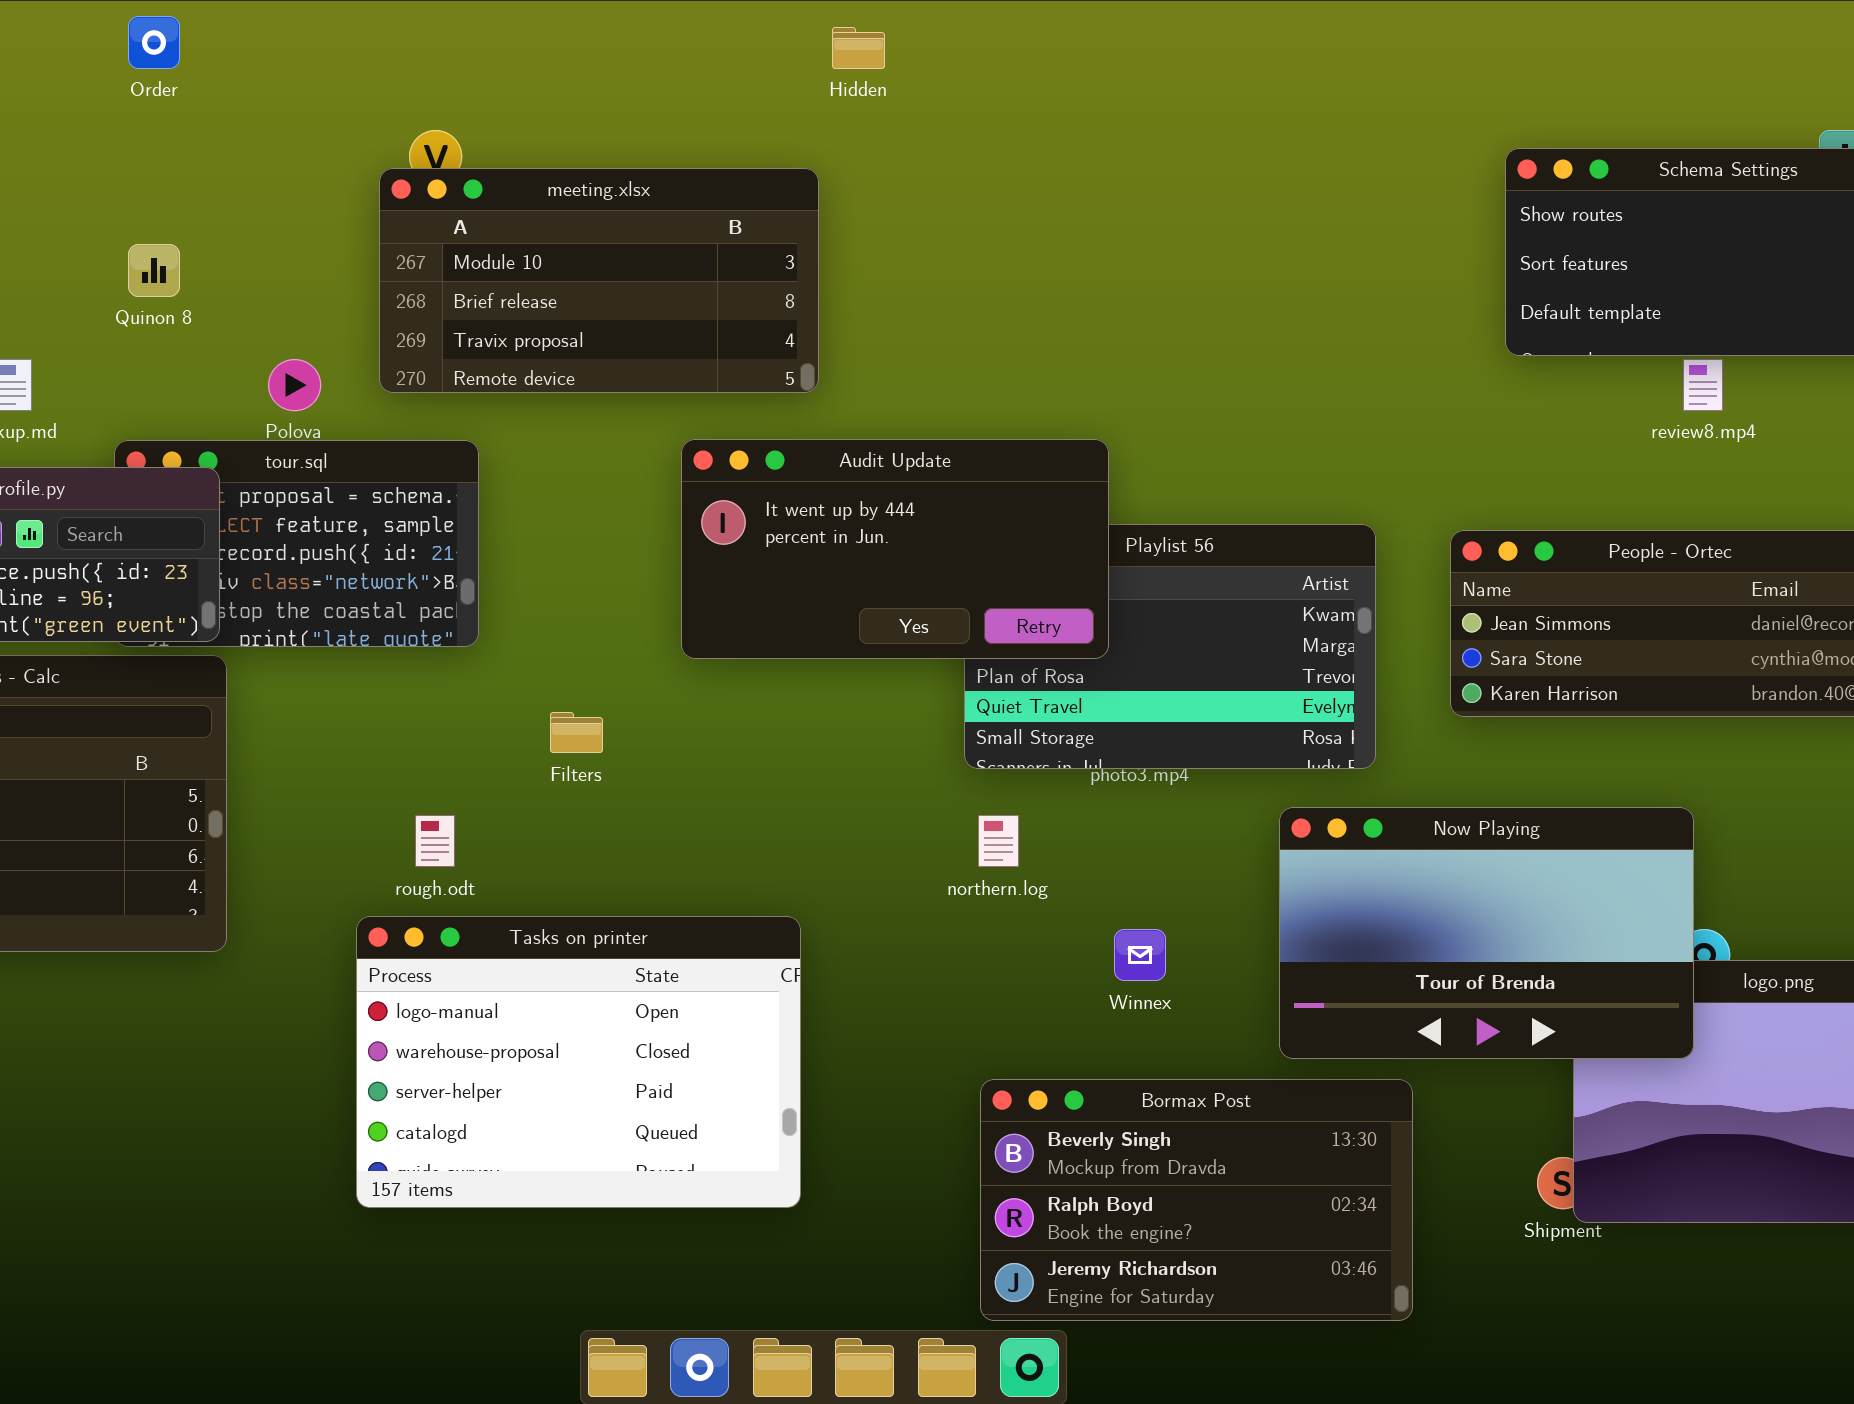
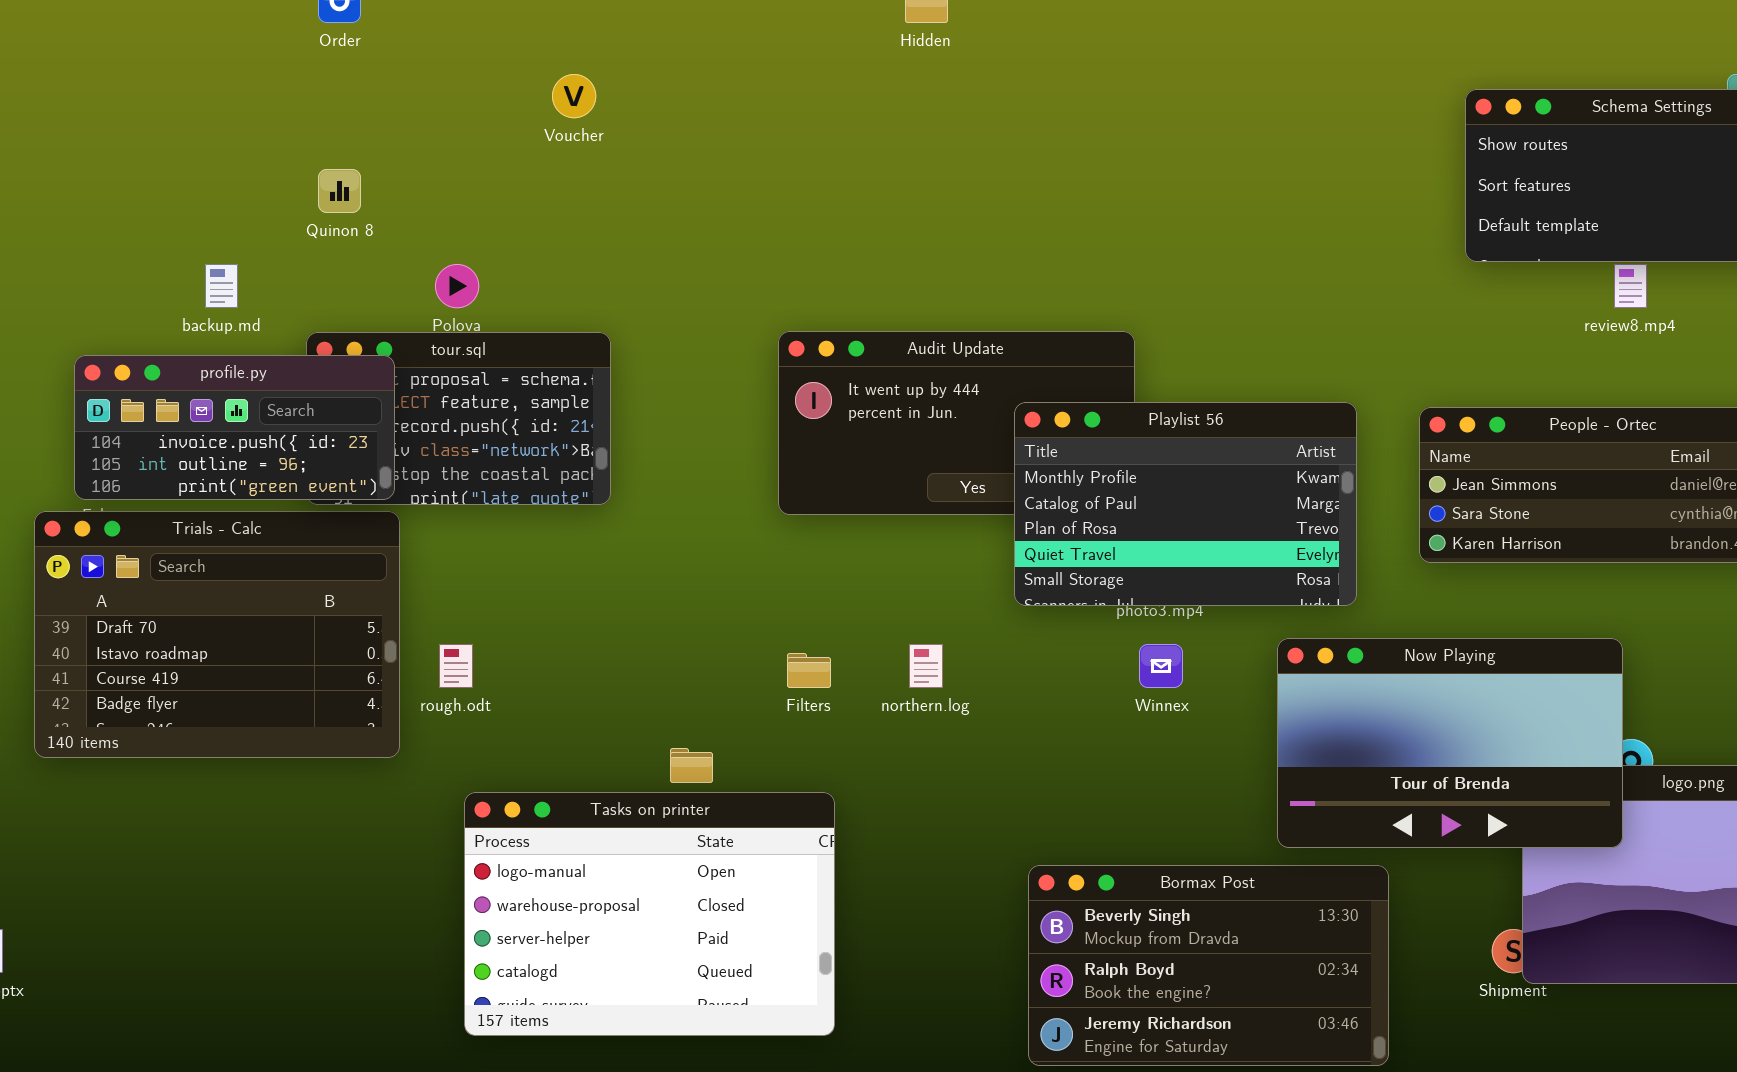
meeting.xlsx: [379,168,819,393] -> none, closed
Playlist 56: [964,524,1376,769] -> [1014,402,1357,606], raised
Filters: [550,712,603,753] -> [787,653,831,688], moved
rough.odt: [415,815,455,867] -> [439,644,473,688], moved
northern.log: [978,815,1019,867] -> [909,644,943,688], moved
Tasks on printer: [356,916,801,1208] -> [464,792,835,1036], moved
Winnex: [1114,929,1166,981] -> [1139,644,1183,688], moved

